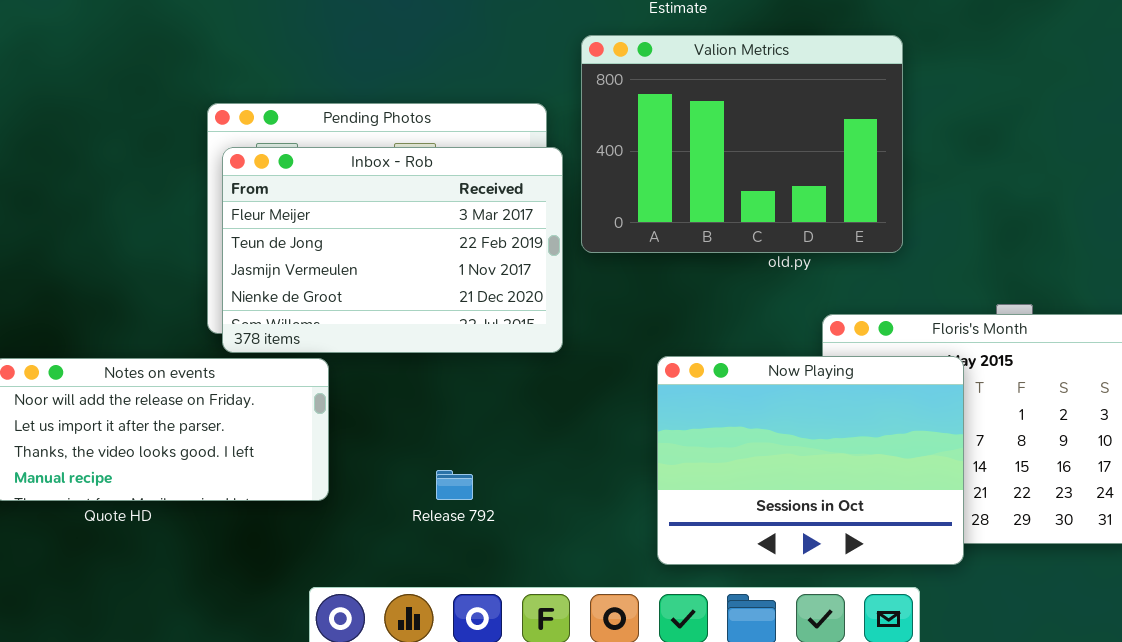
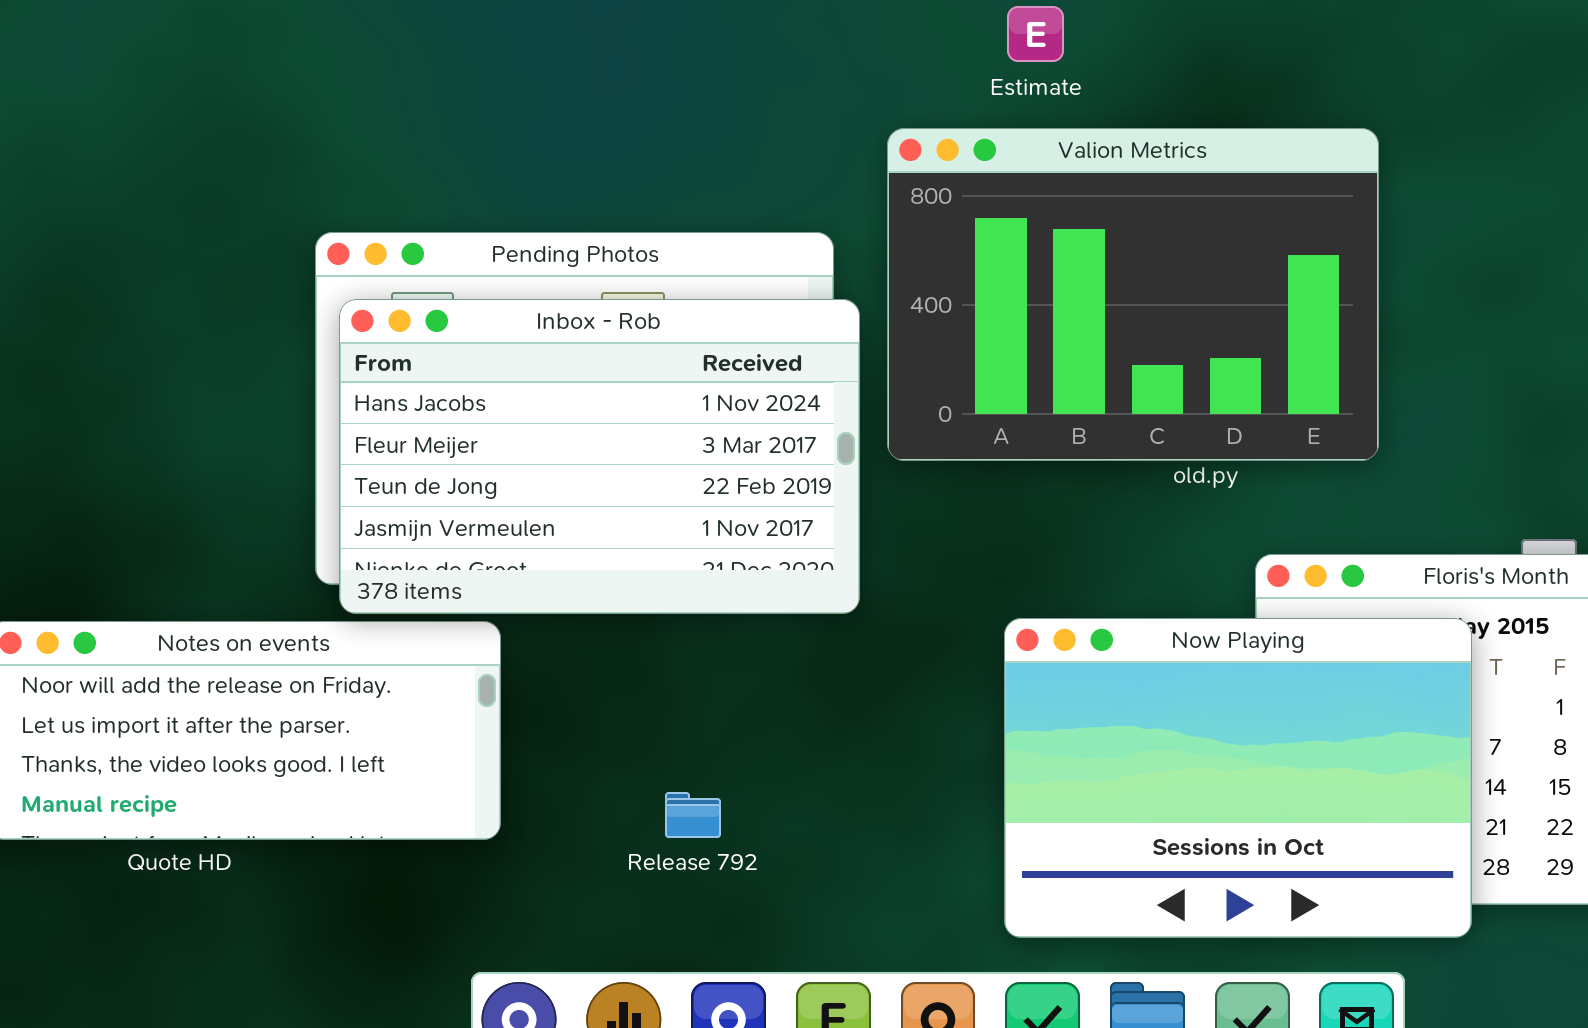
Inbox - Rob: [222,147,563,353] -> [339,299,860,614], scrolled up 1 row

